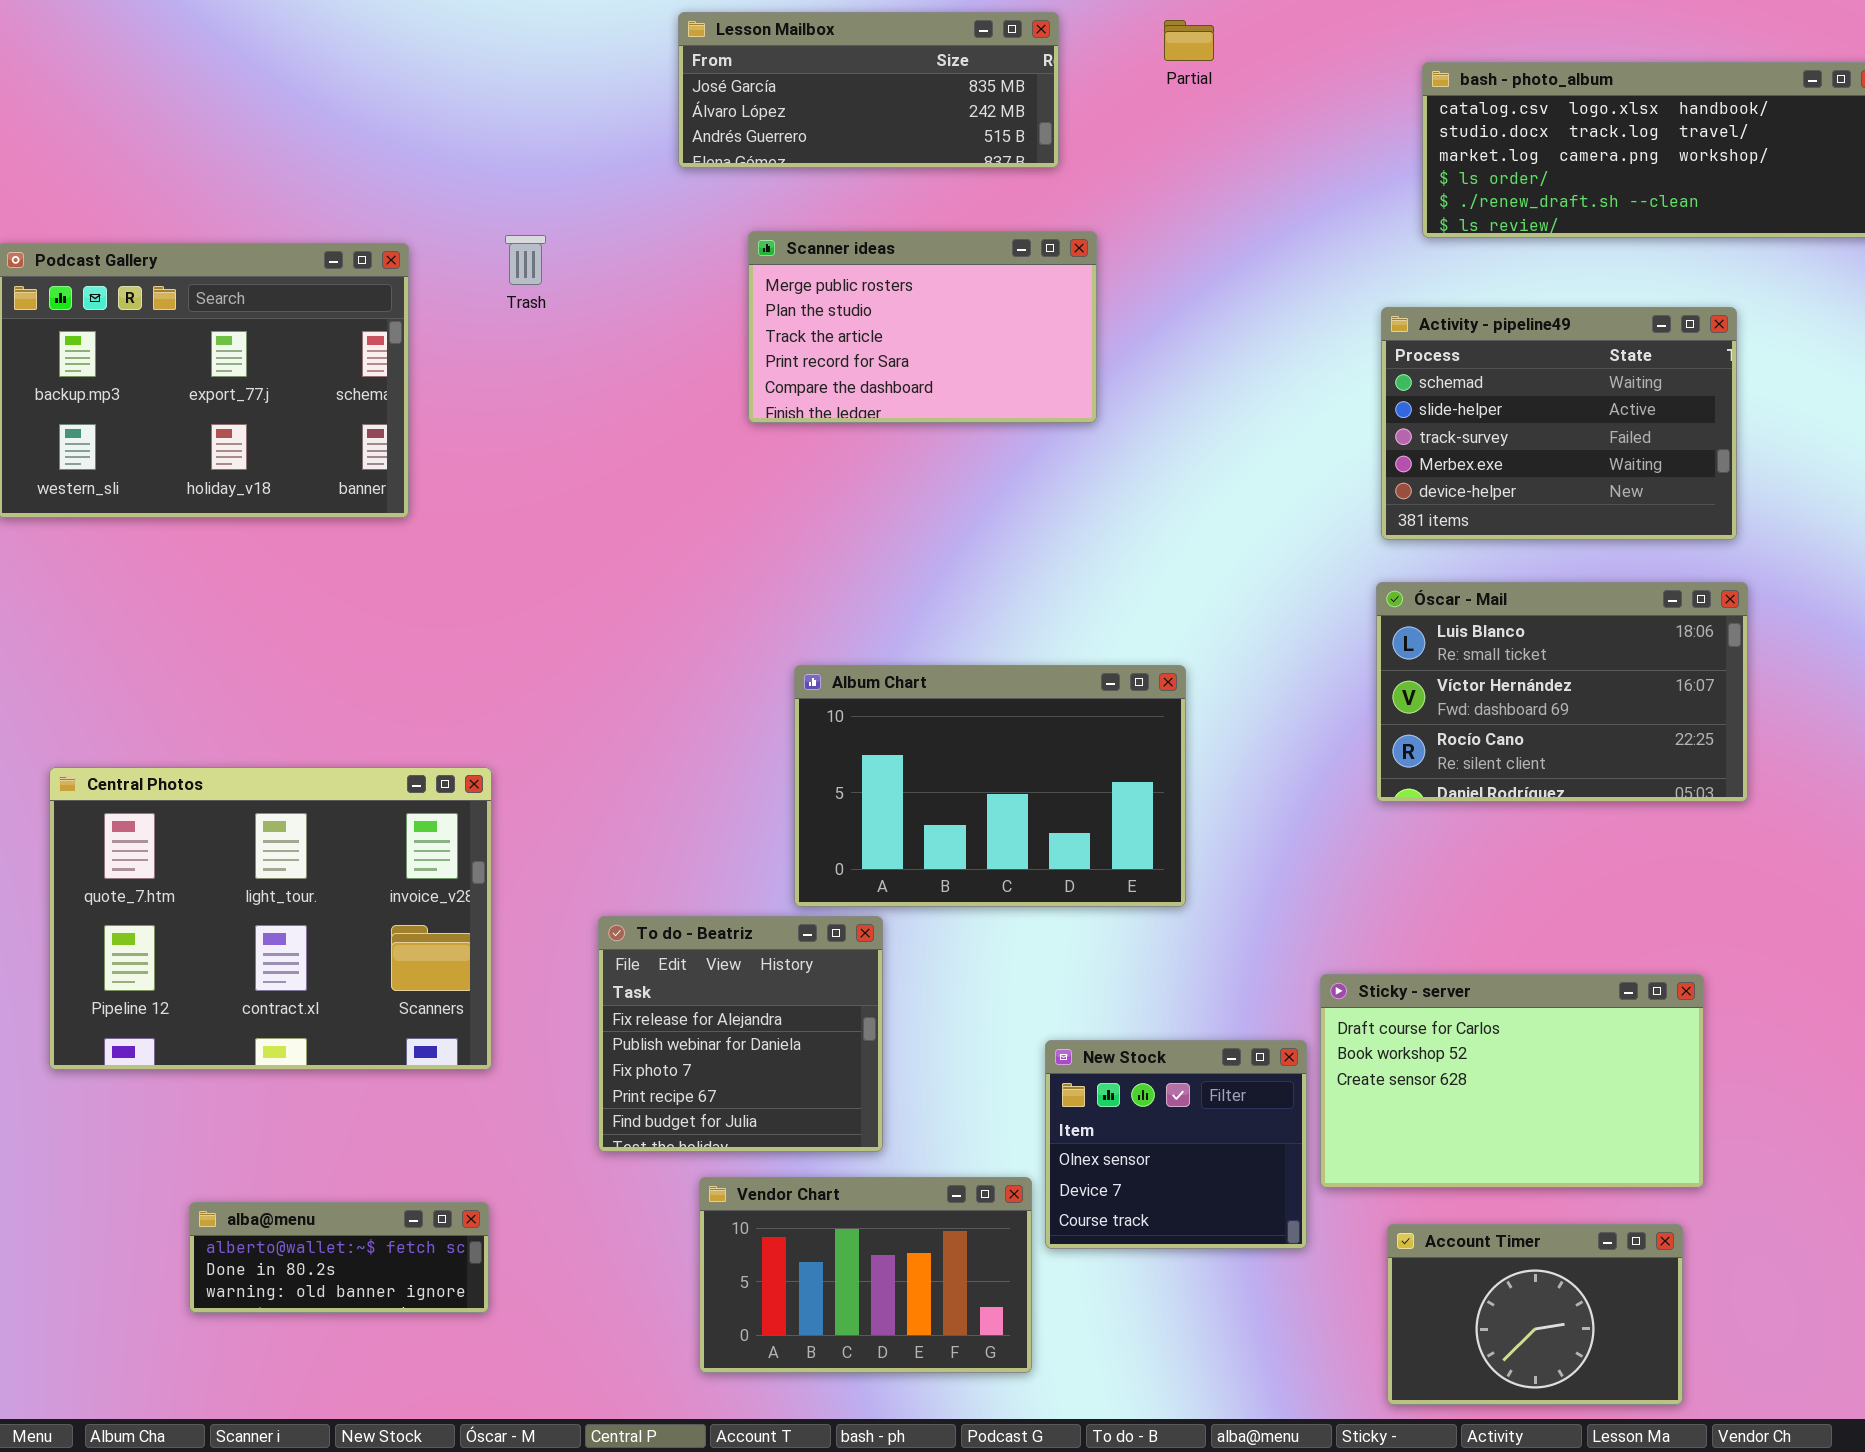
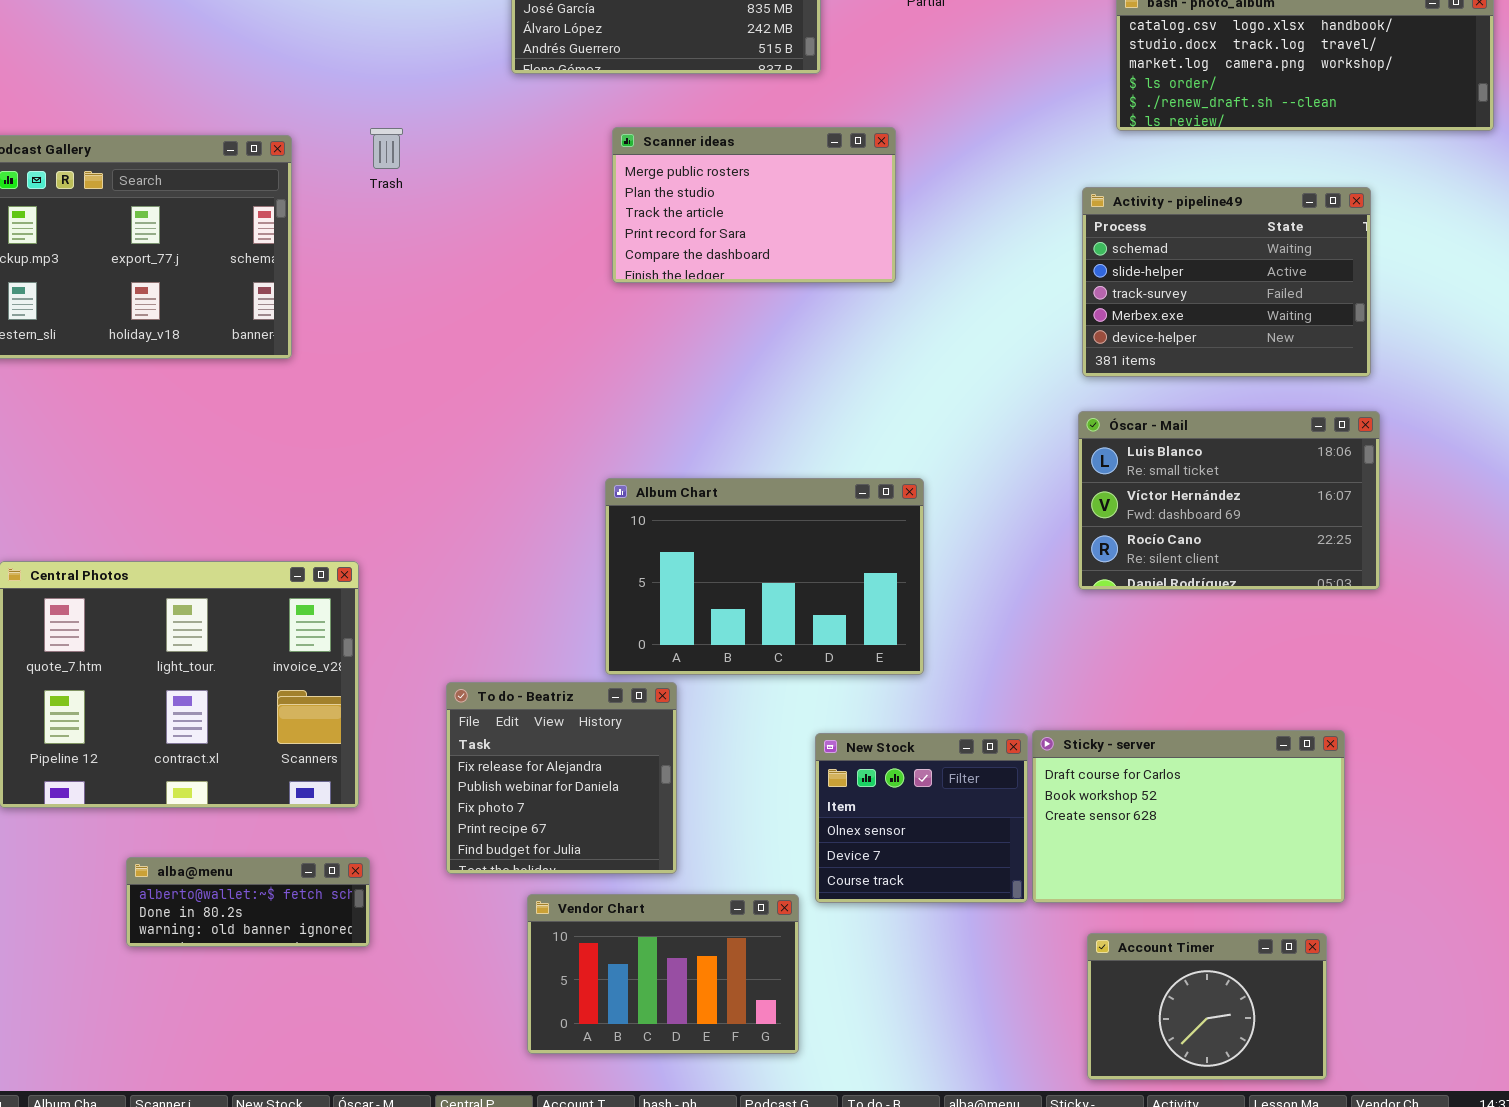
Scanner ideas: [748,231,1097,423] -> [612,127,896,283], moved
New Stock: [1045,1040,1307,1249] -> [815,733,1028,903], moved
alba@menu: [189,1202,489,1313] -> [126,857,370,947], moved

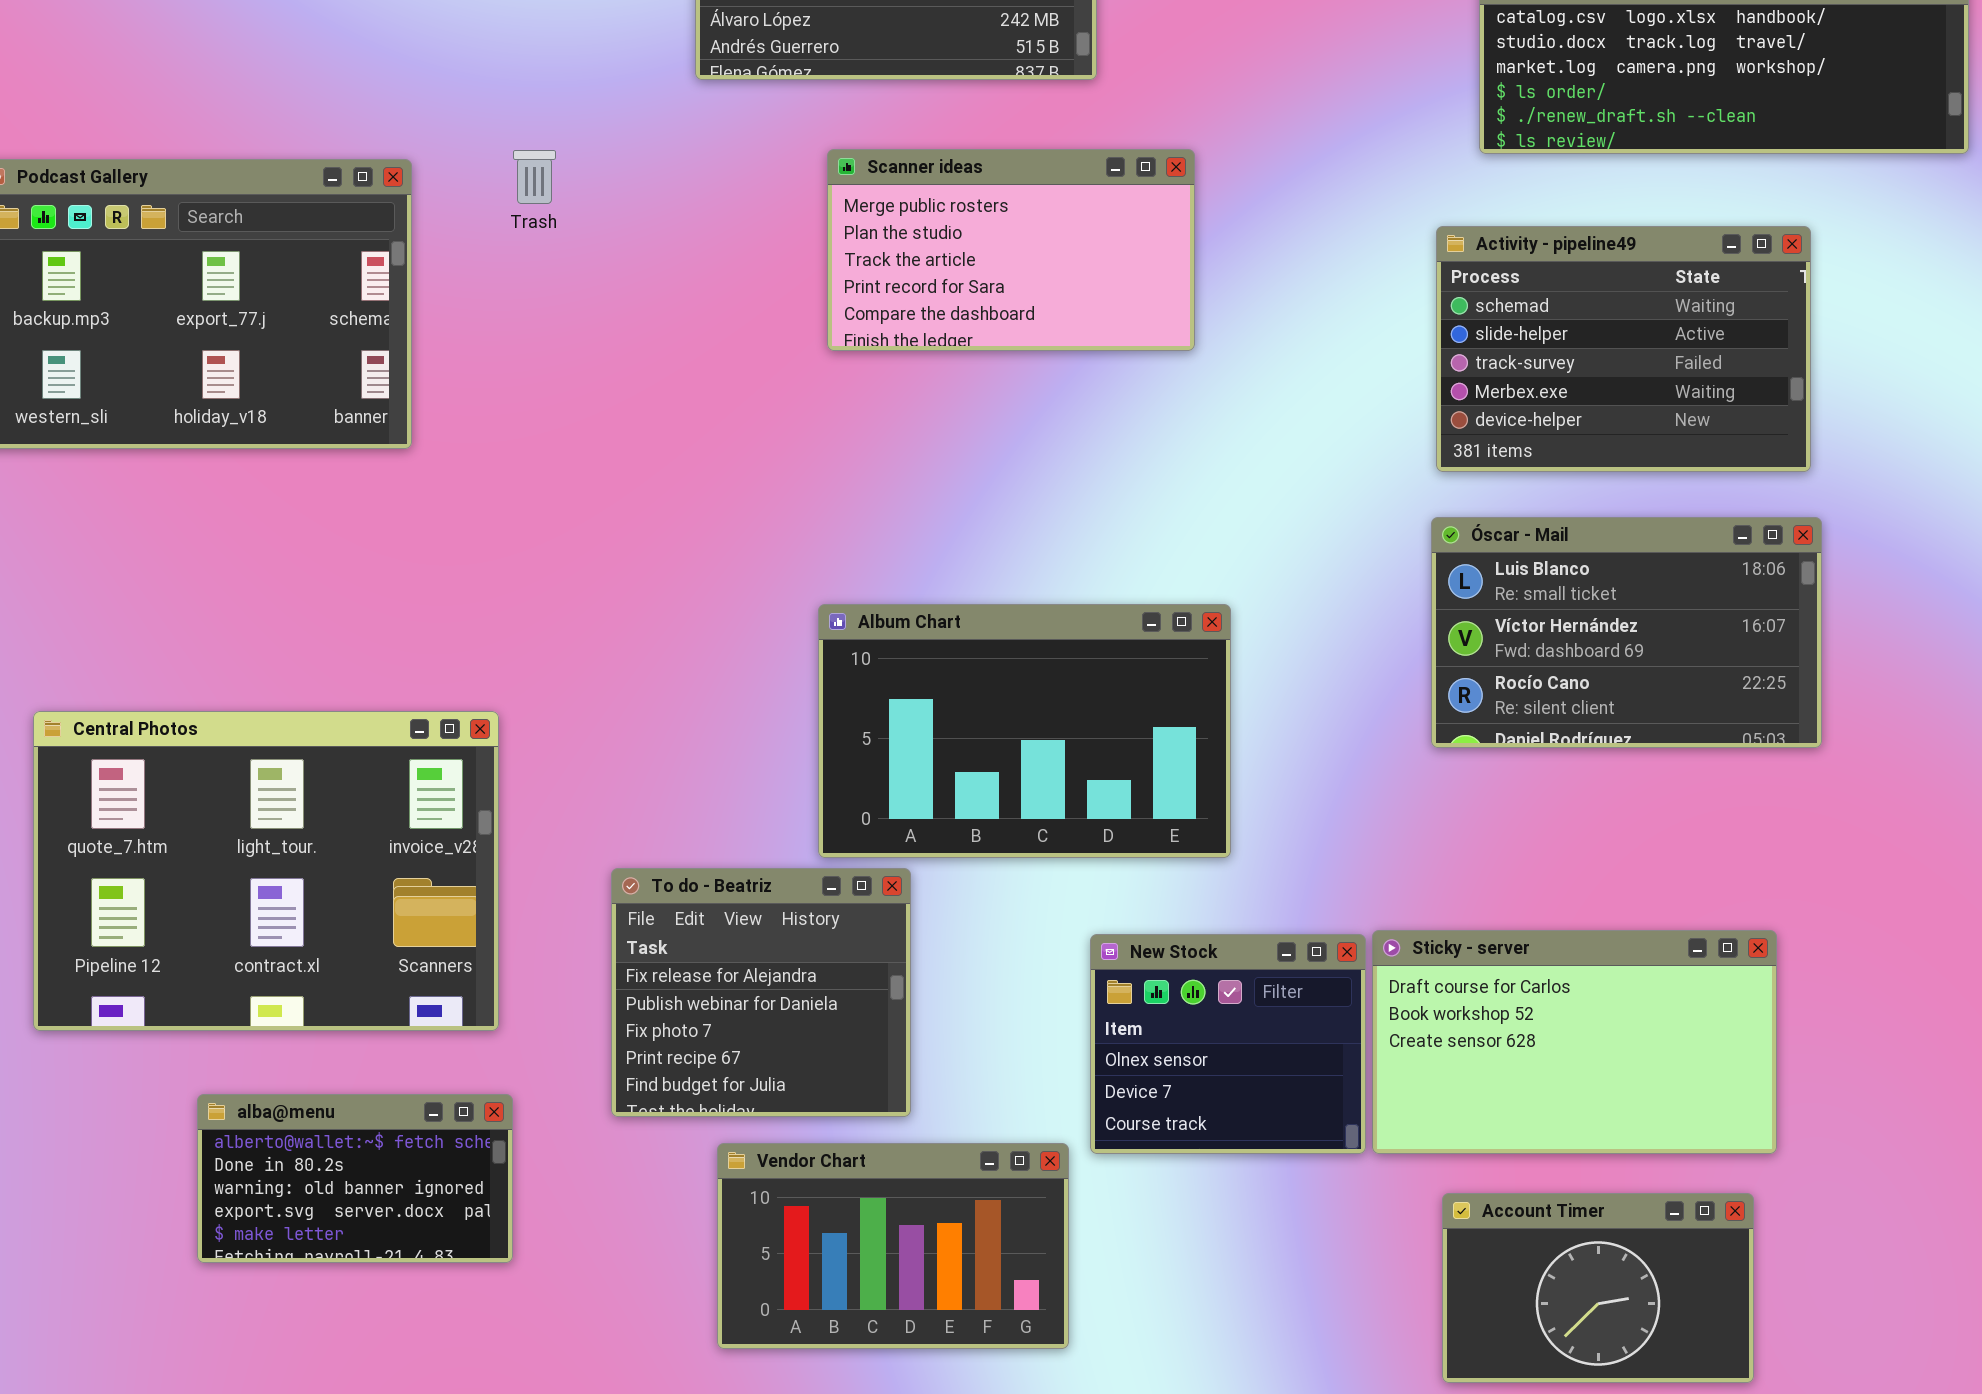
alba@menu: [126,857,370,947] -> [197,1094,513,1263], resized

